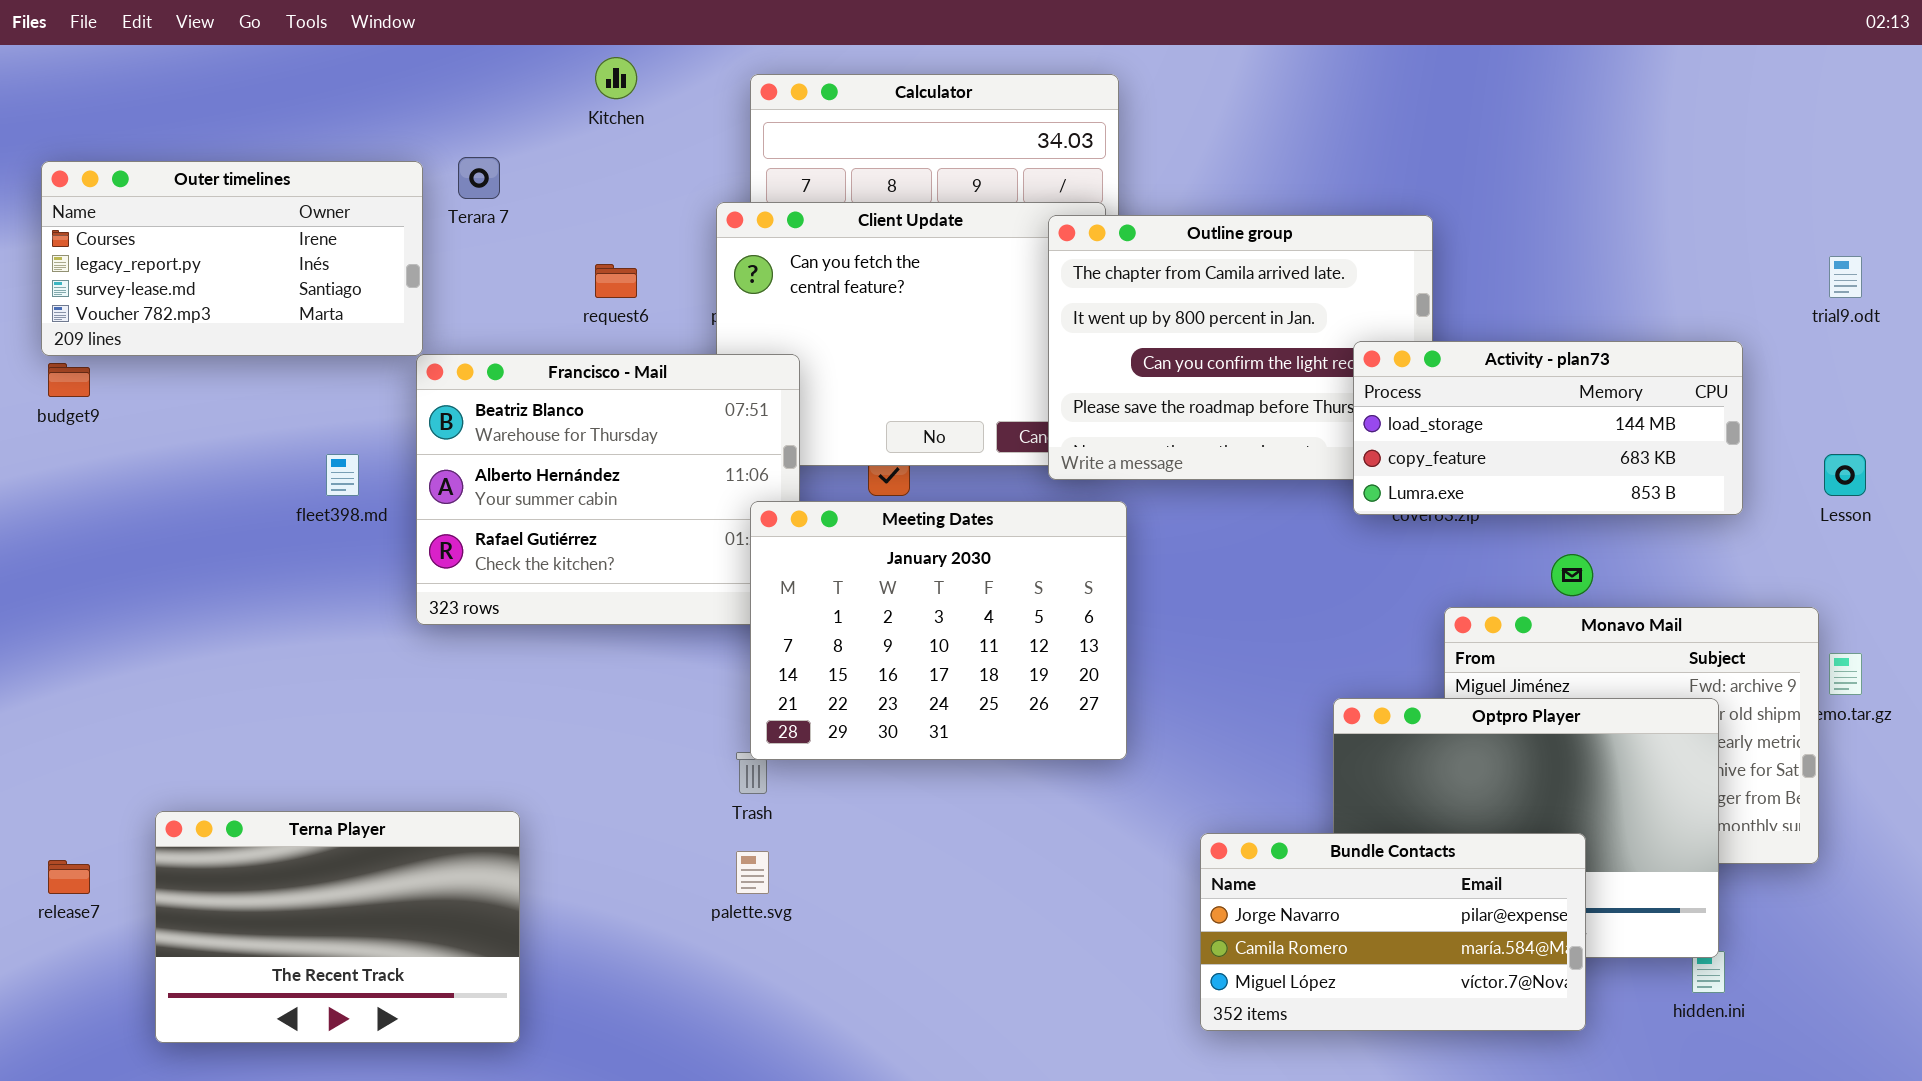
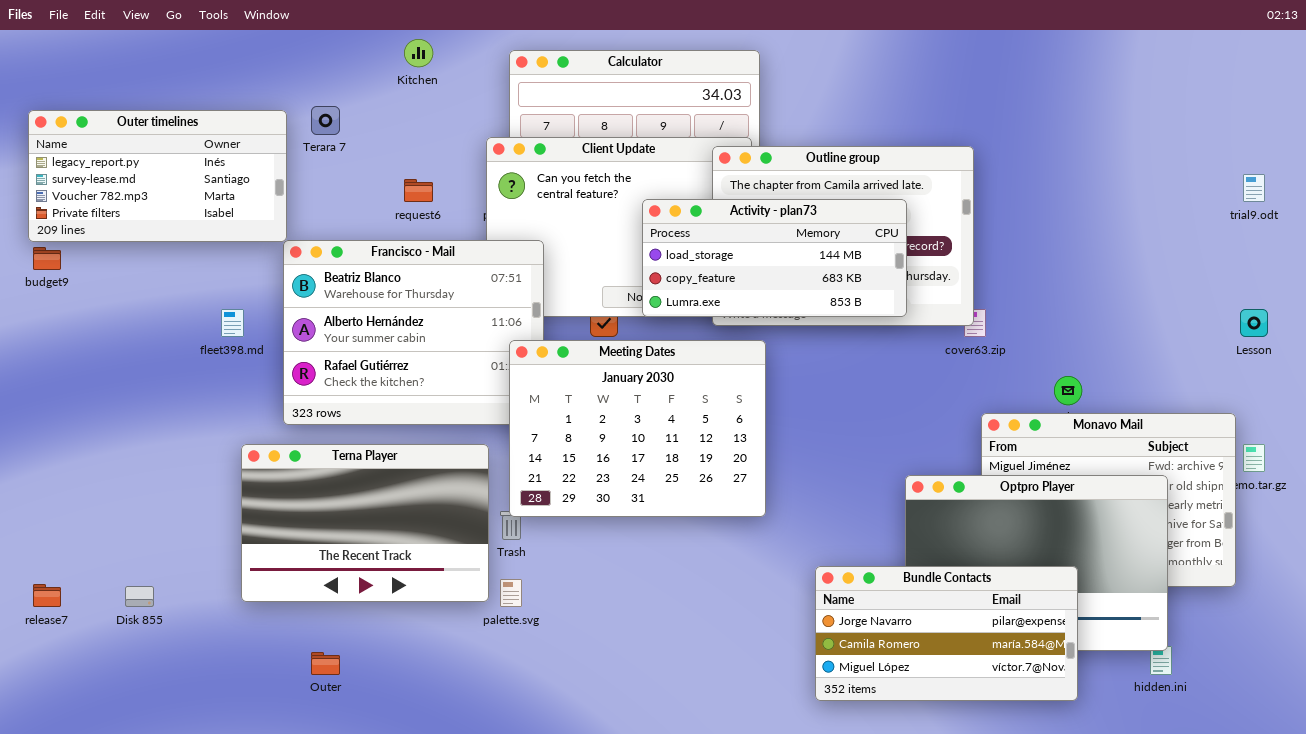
Outer timelines: [41,161,423,356] -> [28,110,287,242], scrolled down 1 row
Activity - plan73: [1353,341,1743,515] -> [642,199,907,317], moved
Terna Player: [155,811,520,1043] -> [241,444,489,602], moved

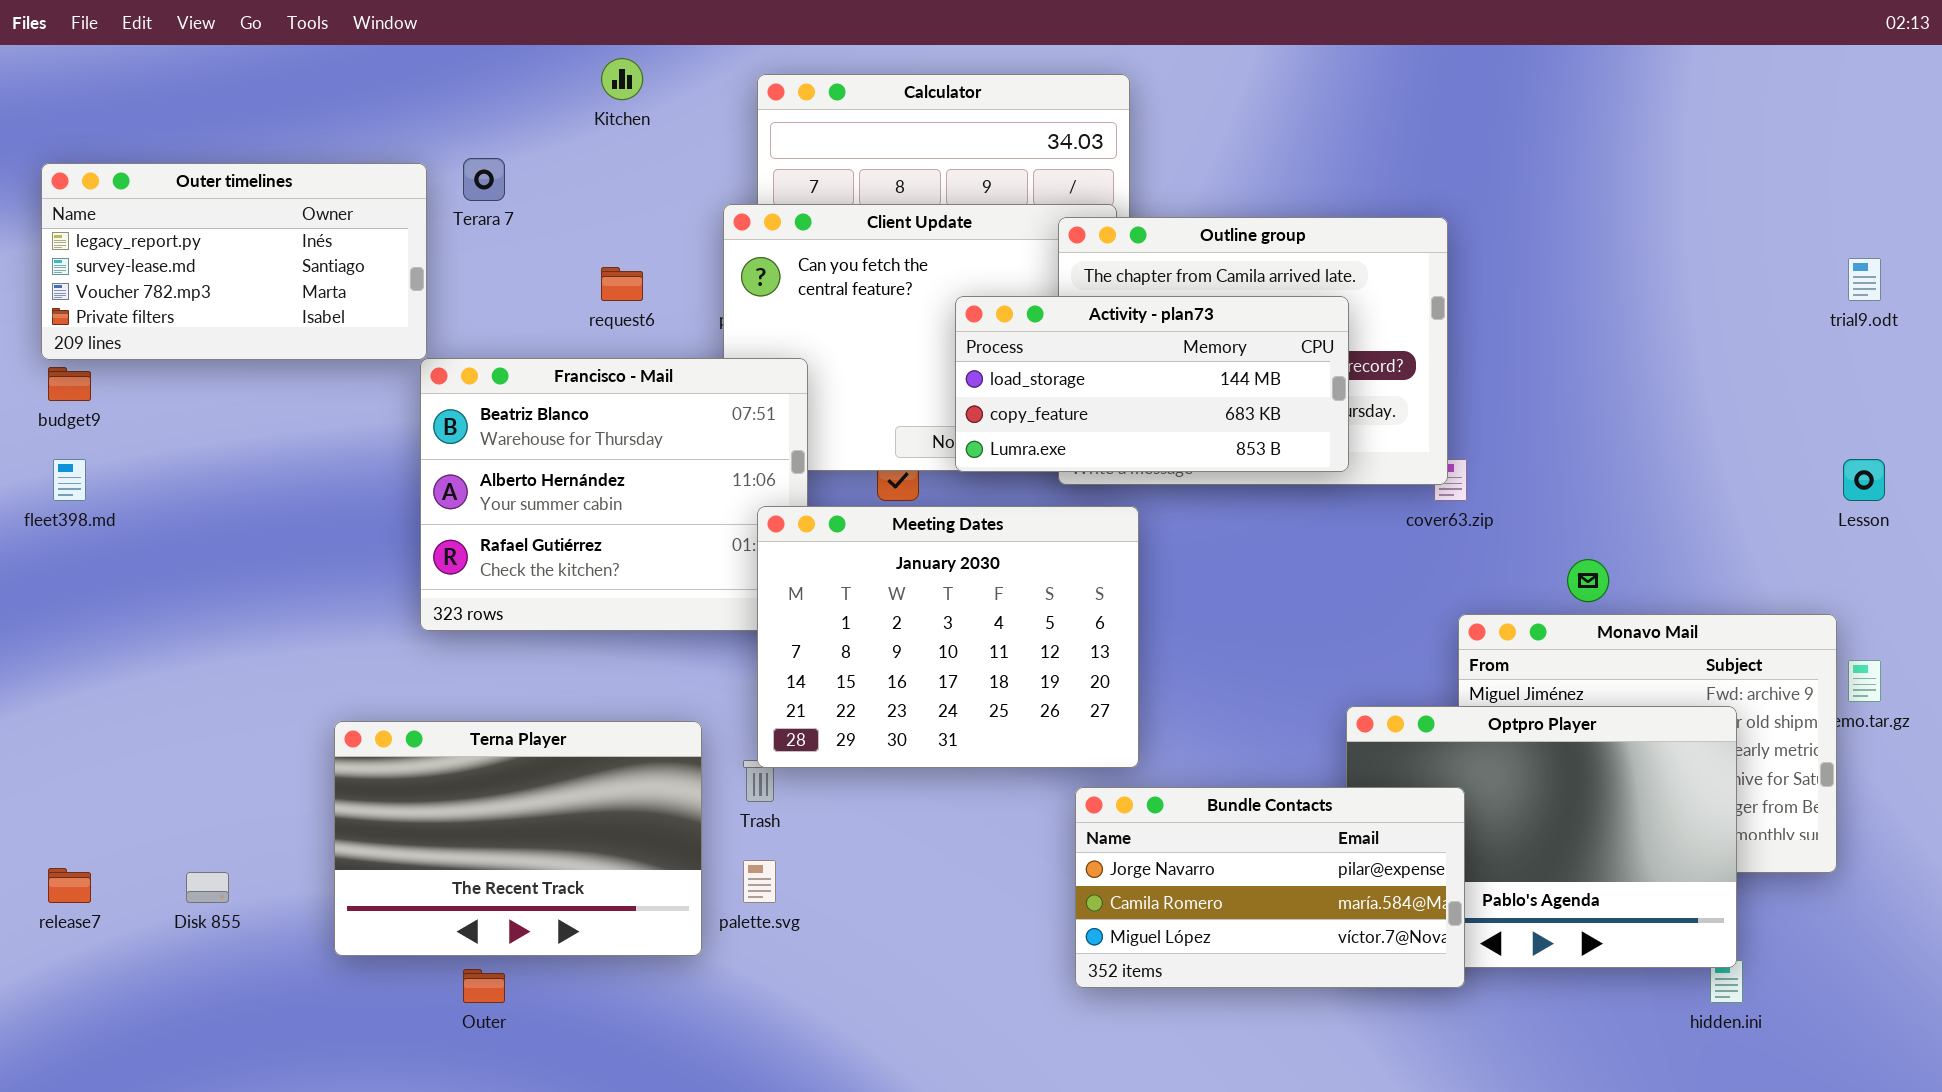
fleet398.md: [221,309,244,337] -> [53,459,86,501], moved
Terna Player: [241,444,489,602] -> [334,721,702,956], moved
Bundle Contacts: [815,566,1078,701] -> [1075,787,1465,988], moved

